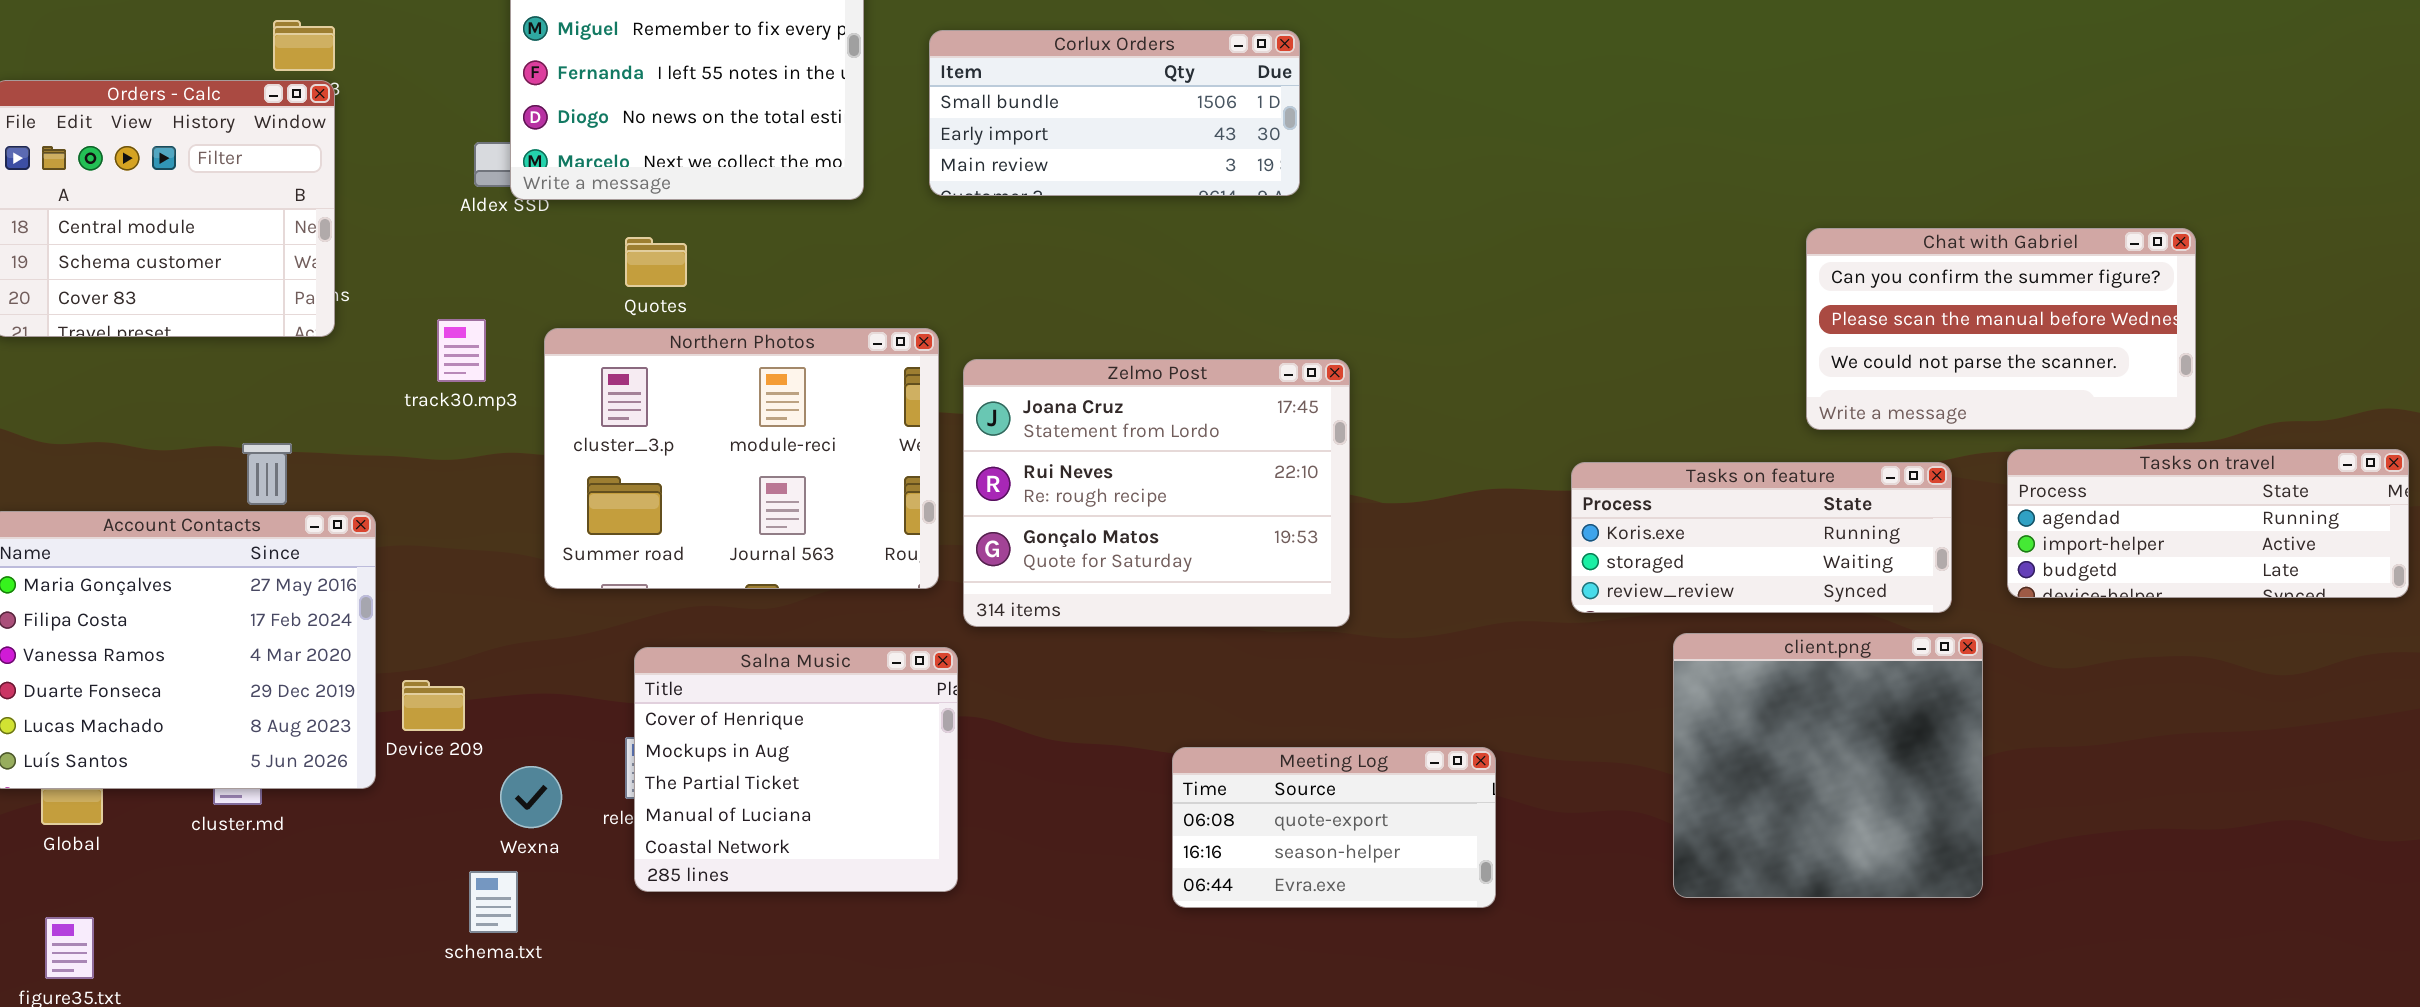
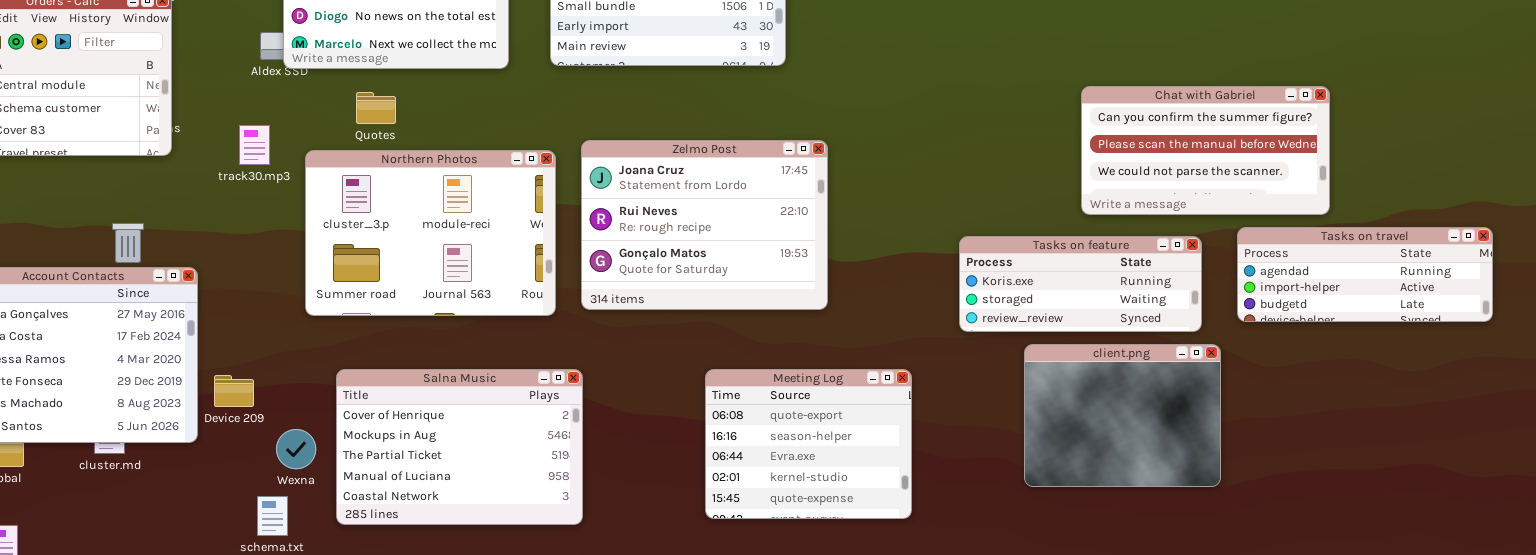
Chat with Gabriel: [1806,228,2196,430] -> [1081,86,1330,215], moved
track30.mp3: [437,319,486,382] -> [239,125,270,165], moved
Zelmo Post: [963,359,1350,627] -> [581,140,828,310], moved
client.png: [1673,633,1983,898] -> [1024,344,1221,487], resized
Salna Music: [634,647,958,892] -> [336,369,583,525], moved, resized
Meeting Log: [1172,747,1496,908] -> [705,369,912,519], resized

